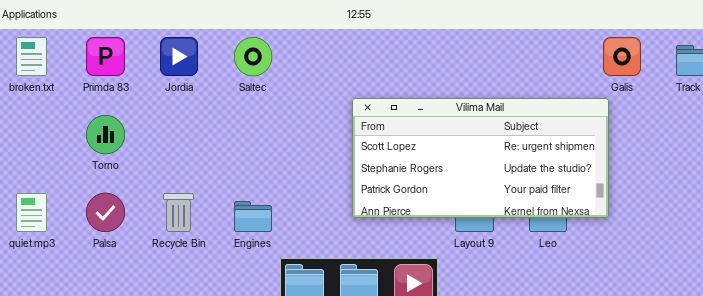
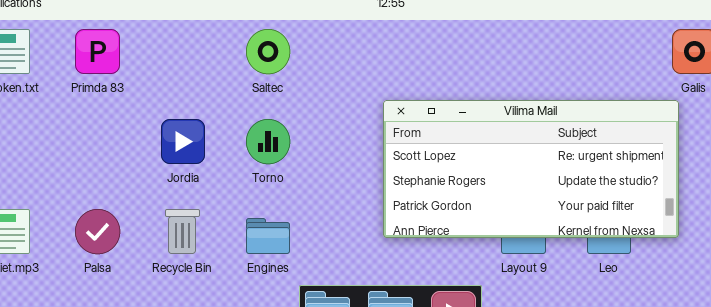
Jordia: [160,37,198,76] -> [161,119,205,164], moved
Torno: [86,115,125,154] -> [246,119,290,164], moved

